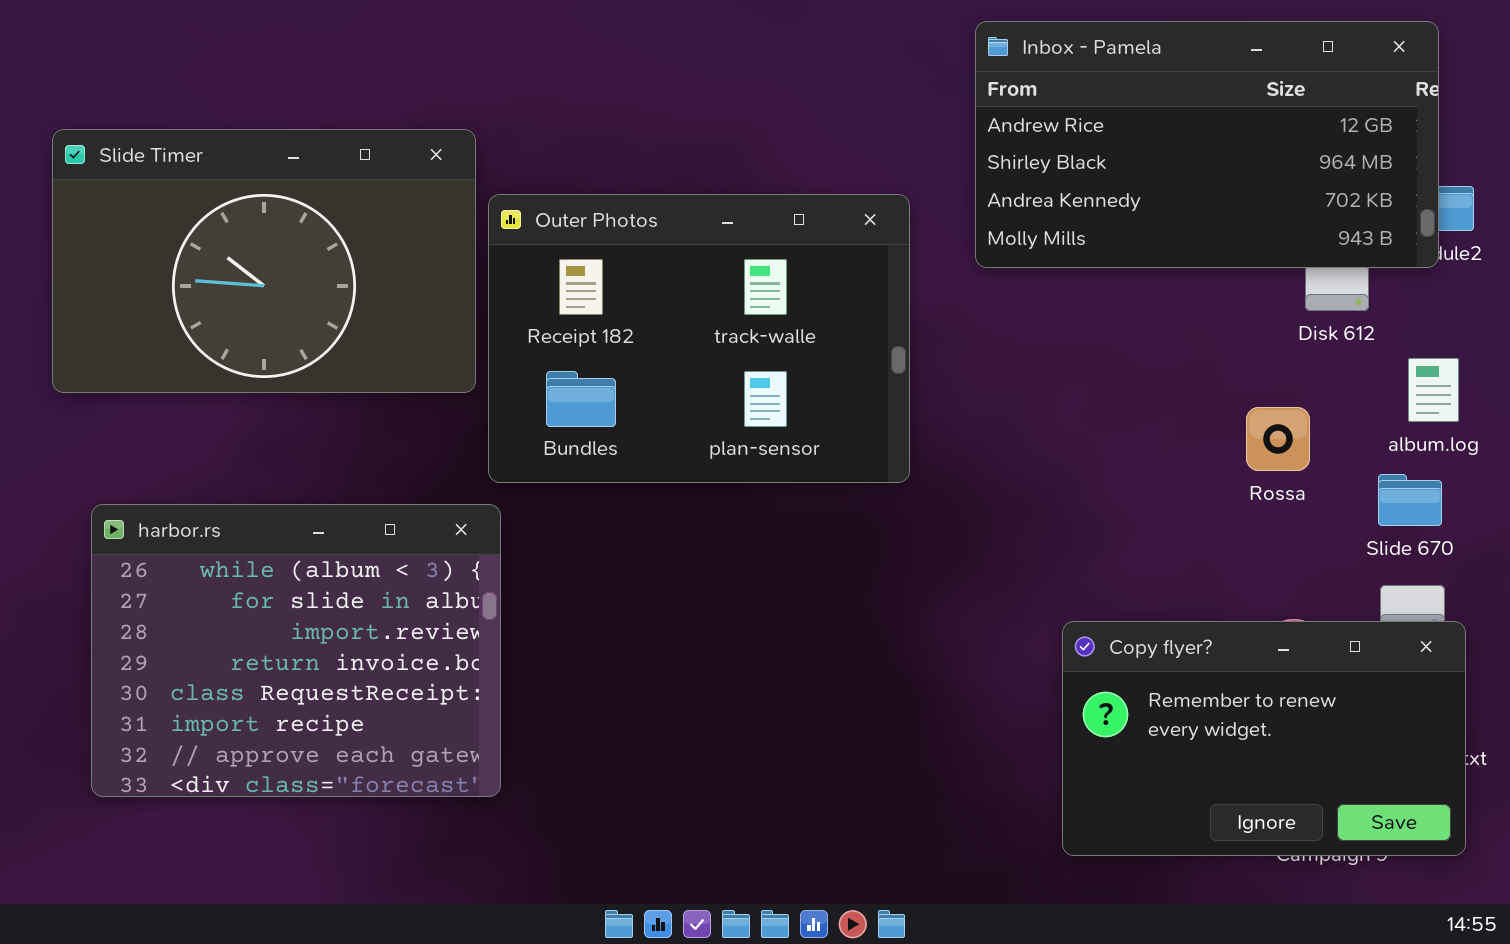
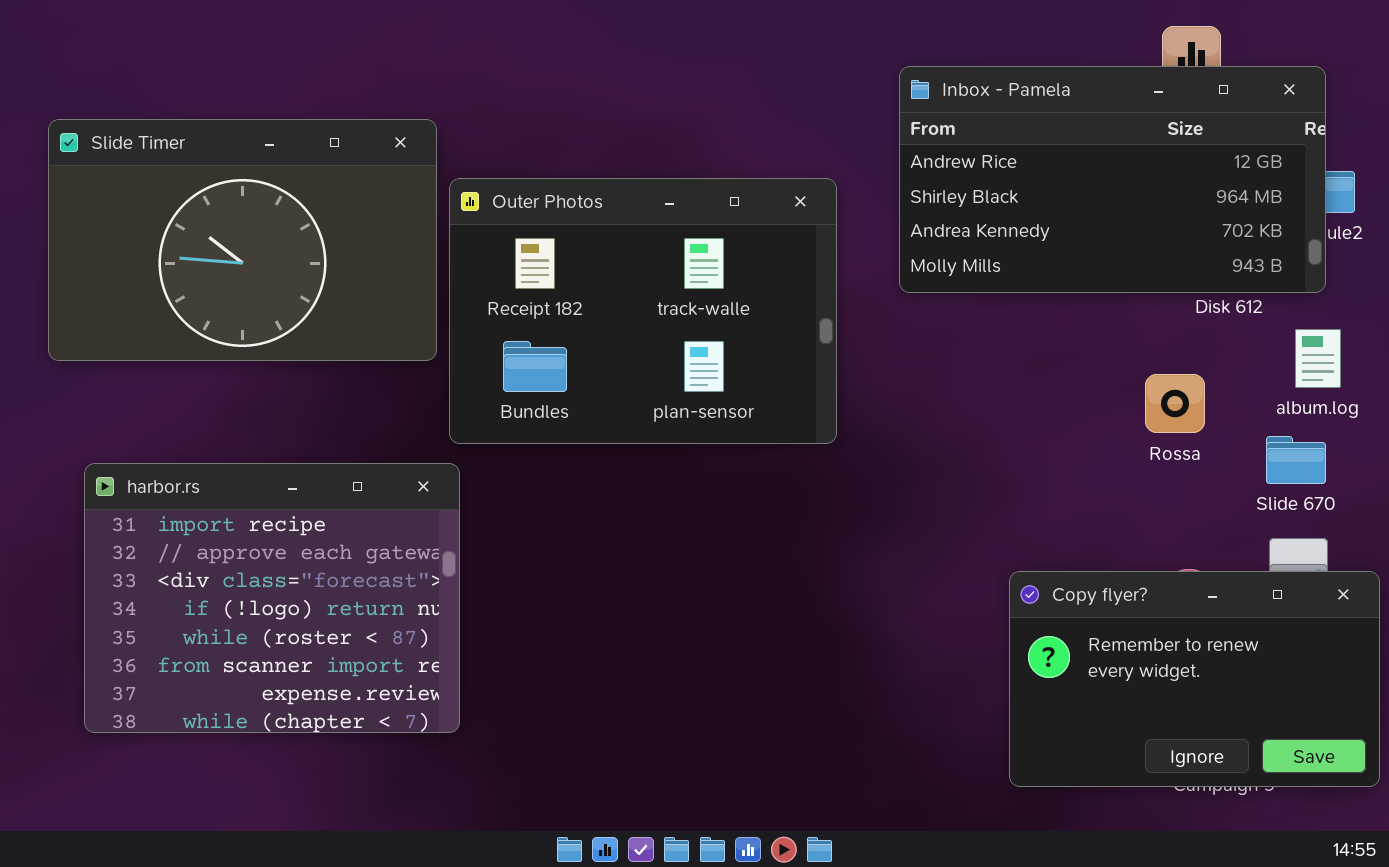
Inbox - Pamela: [975,21,1439,268] -> [899,66,1326,293], moved
harbor.rs: [91,504,501,797] -> [84,463,460,733], scrolled down 5 rows
Copy flyer?: [1062,621,1466,856] -> [1009,571,1380,787], moved

